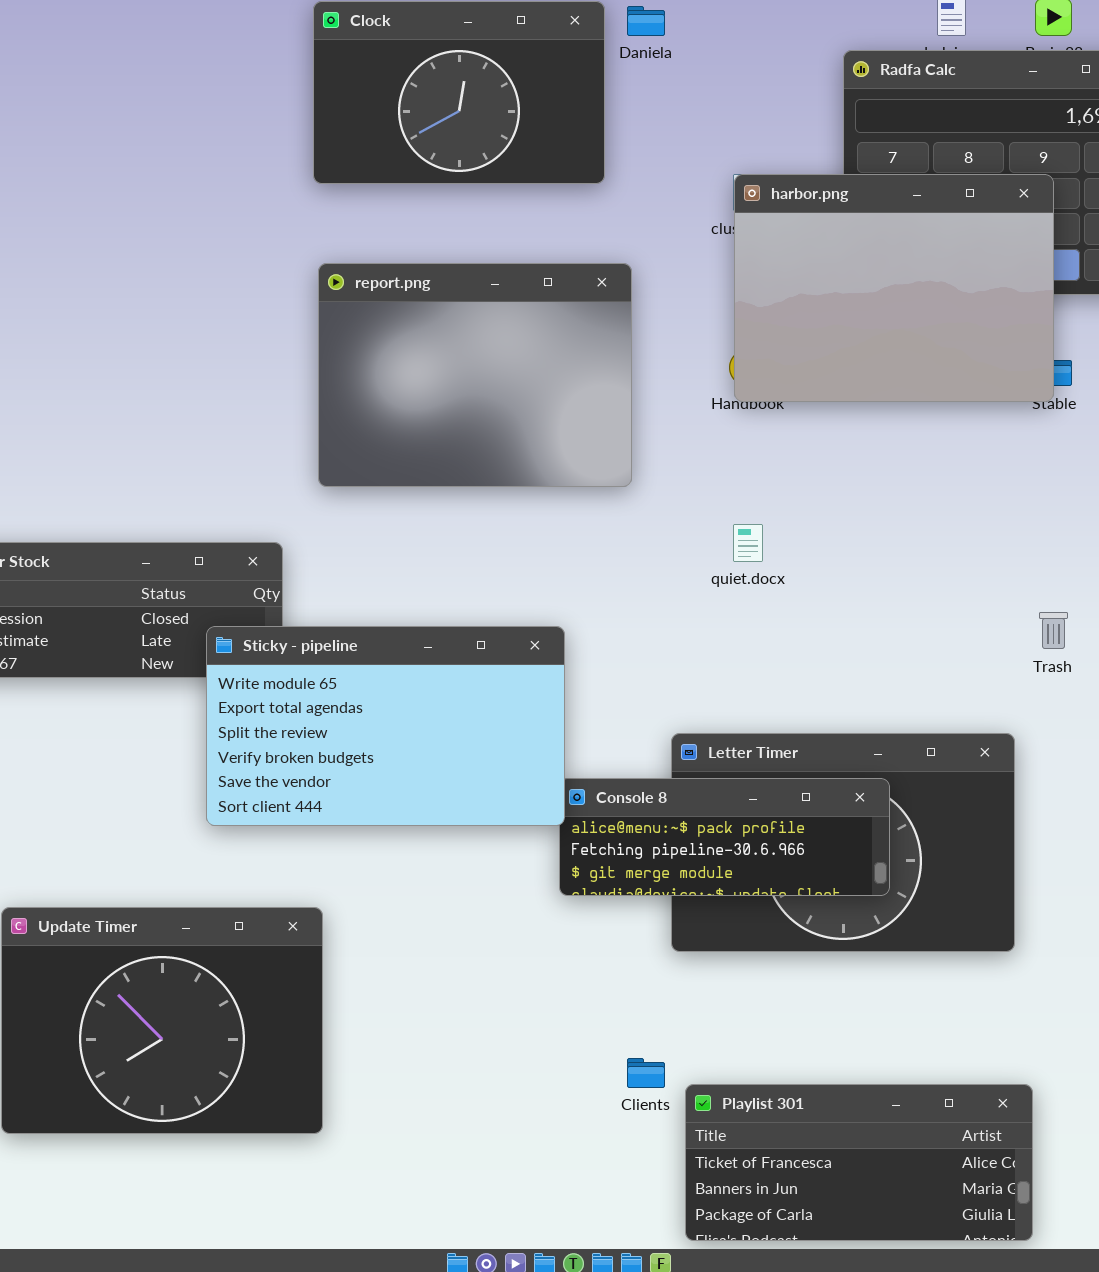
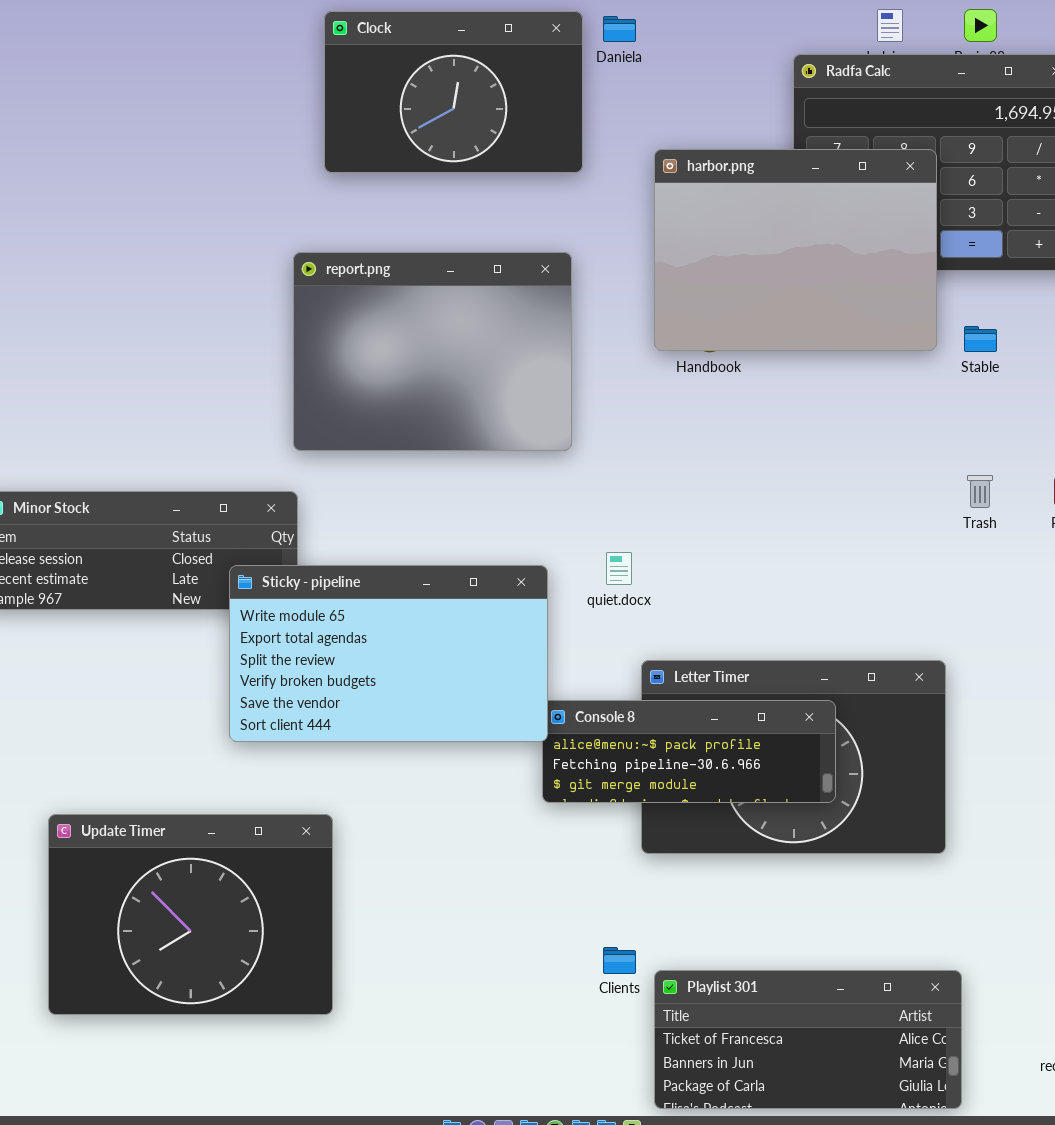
harbor.png: [734,174,1054,402] -> [654,149,937,351], moved
report.png: [318,263,632,487] -> [293,252,572,451], moved
quiet.docx: [733,524,763,562] -> [606,552,632,585], moved
Trash: [1039,612,1068,649] -> [967,475,993,508], moved

